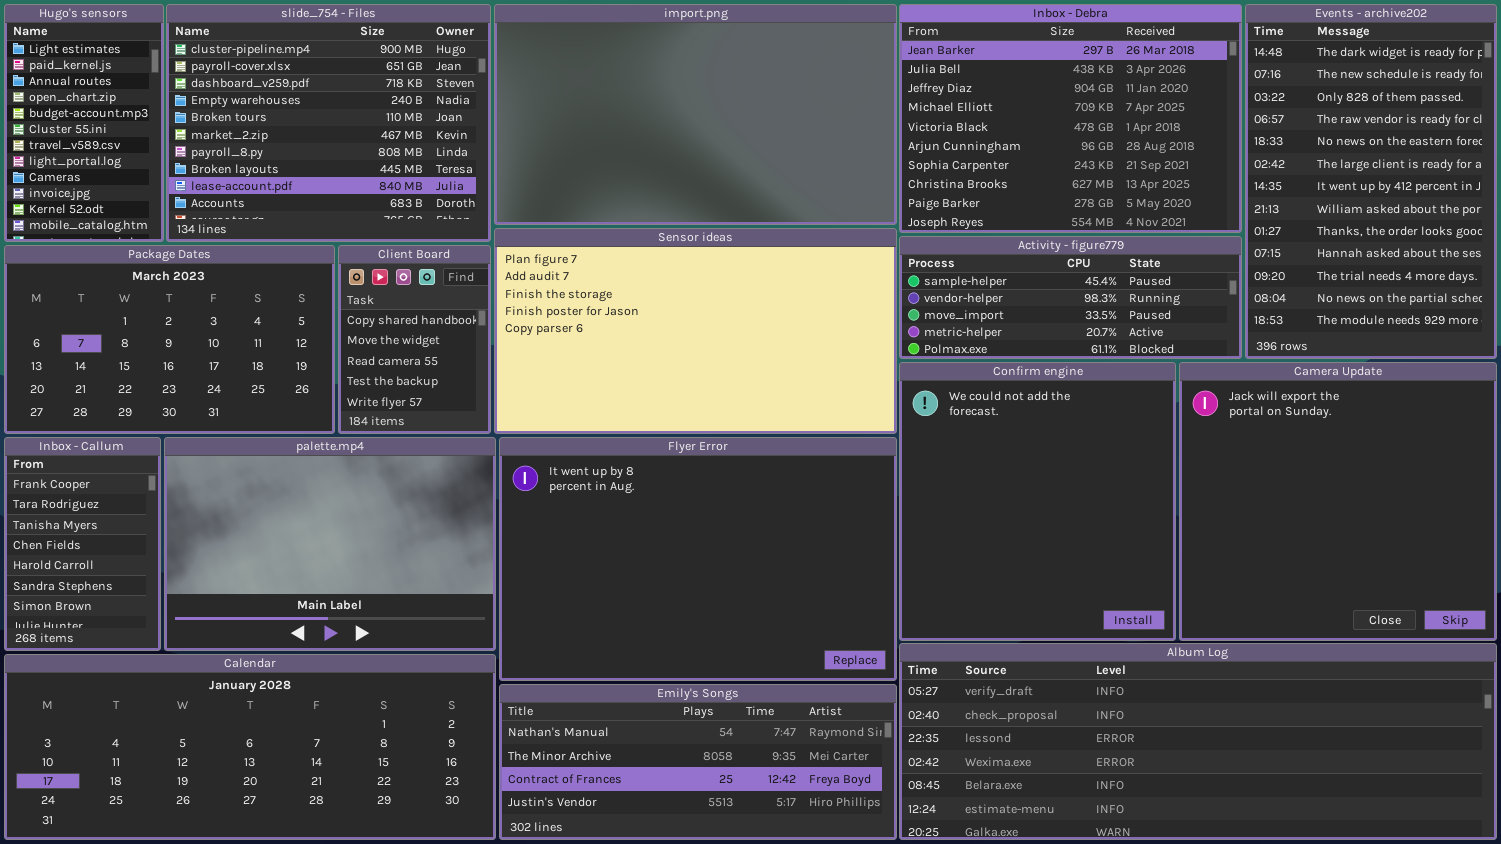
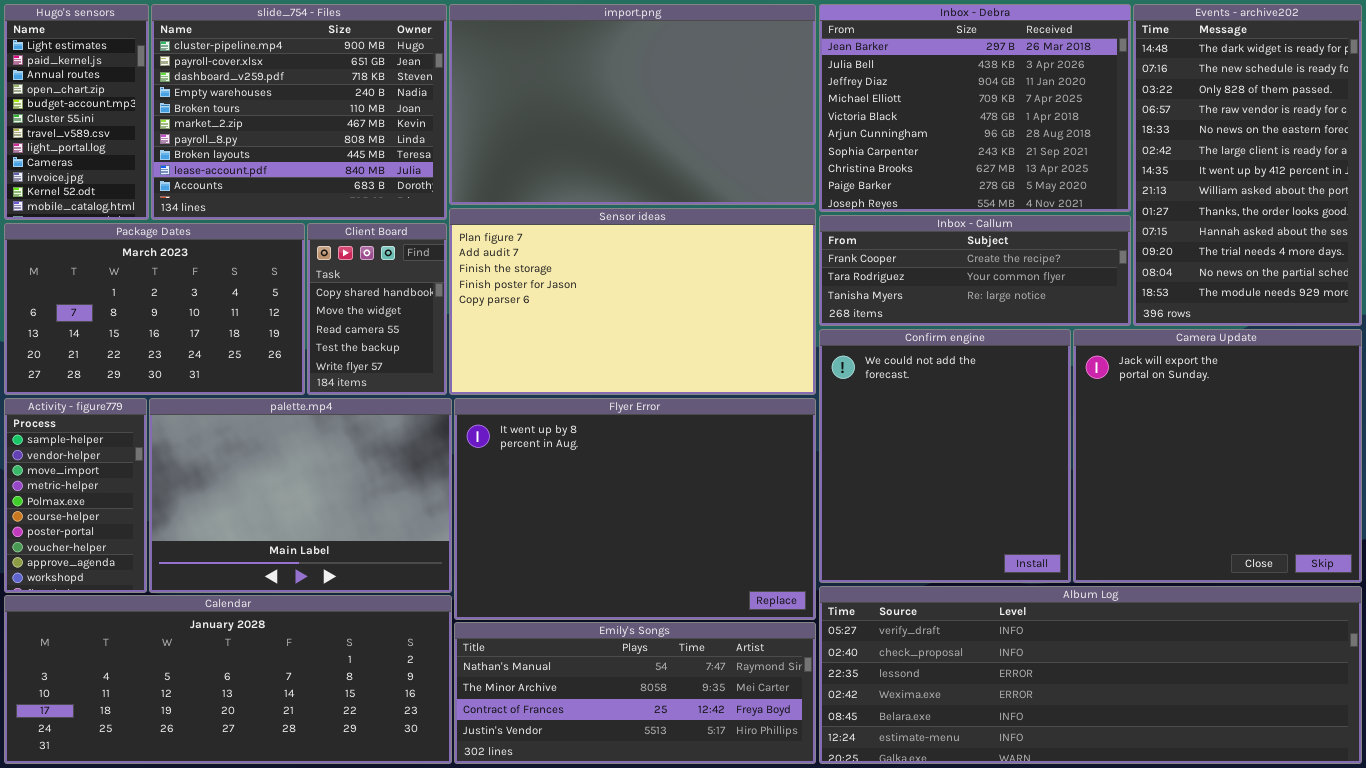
Activity - figure779: [899,236,1242,359] -> [4,398,147,593], moved, resized
Inbox - Callum: [4,437,161,651] -> [819,215,1131,326], moved, resized

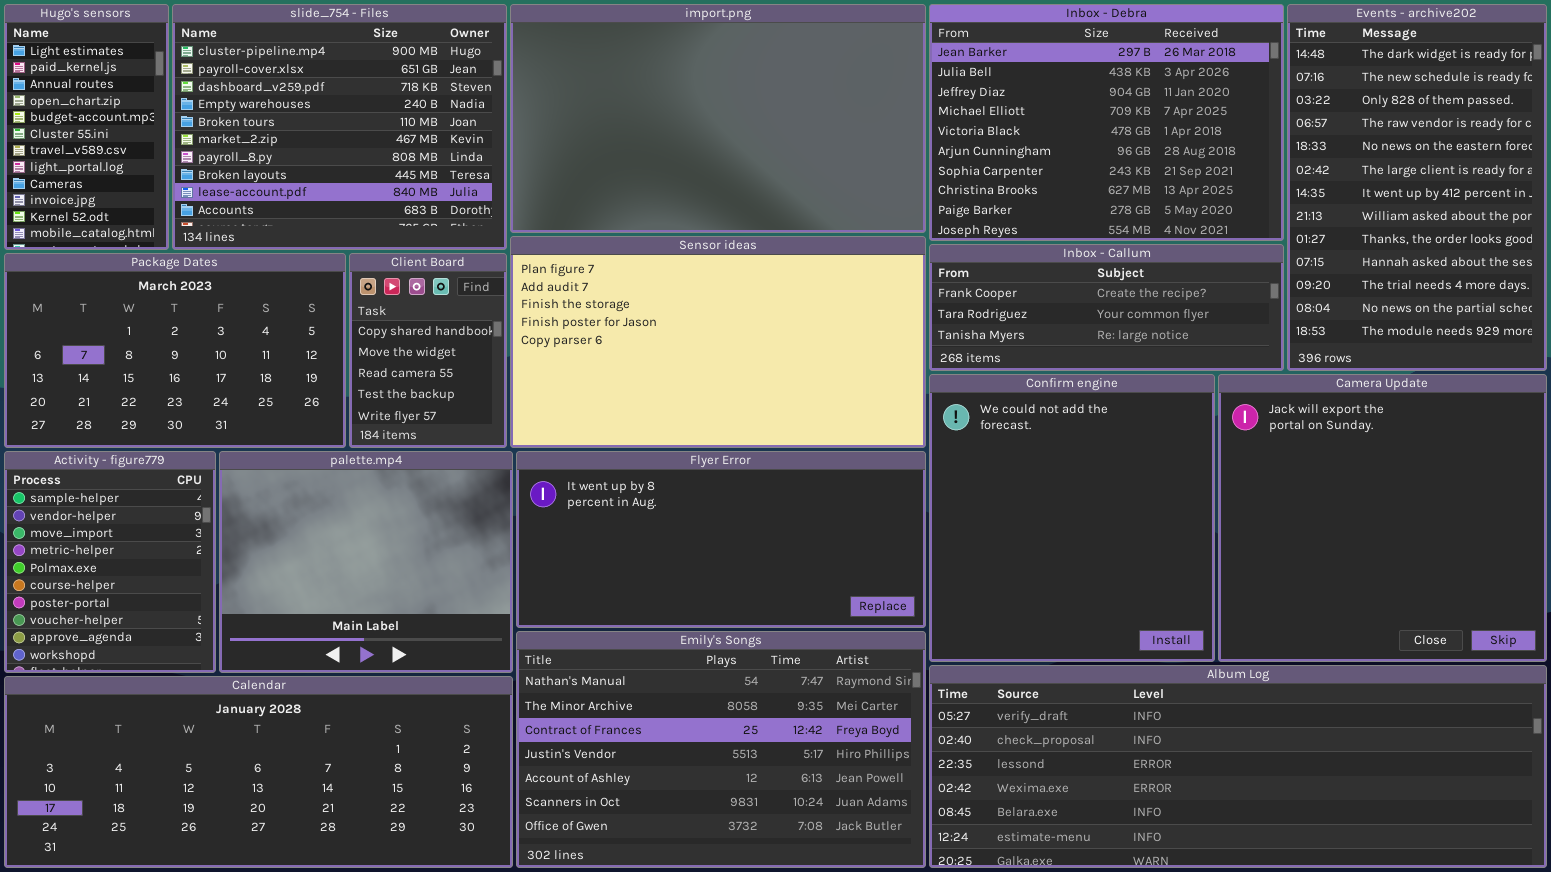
Activity - figure779: [4,398,147,593] -> [4,451,216,673], resized
palette.mp4: [149,398,452,593] -> [219,451,513,673], resized
Flyer Error: [454,398,816,620] -> [516,451,926,628], resized
Emily's Songs: [454,622,816,764] -> [516,631,926,868], resized

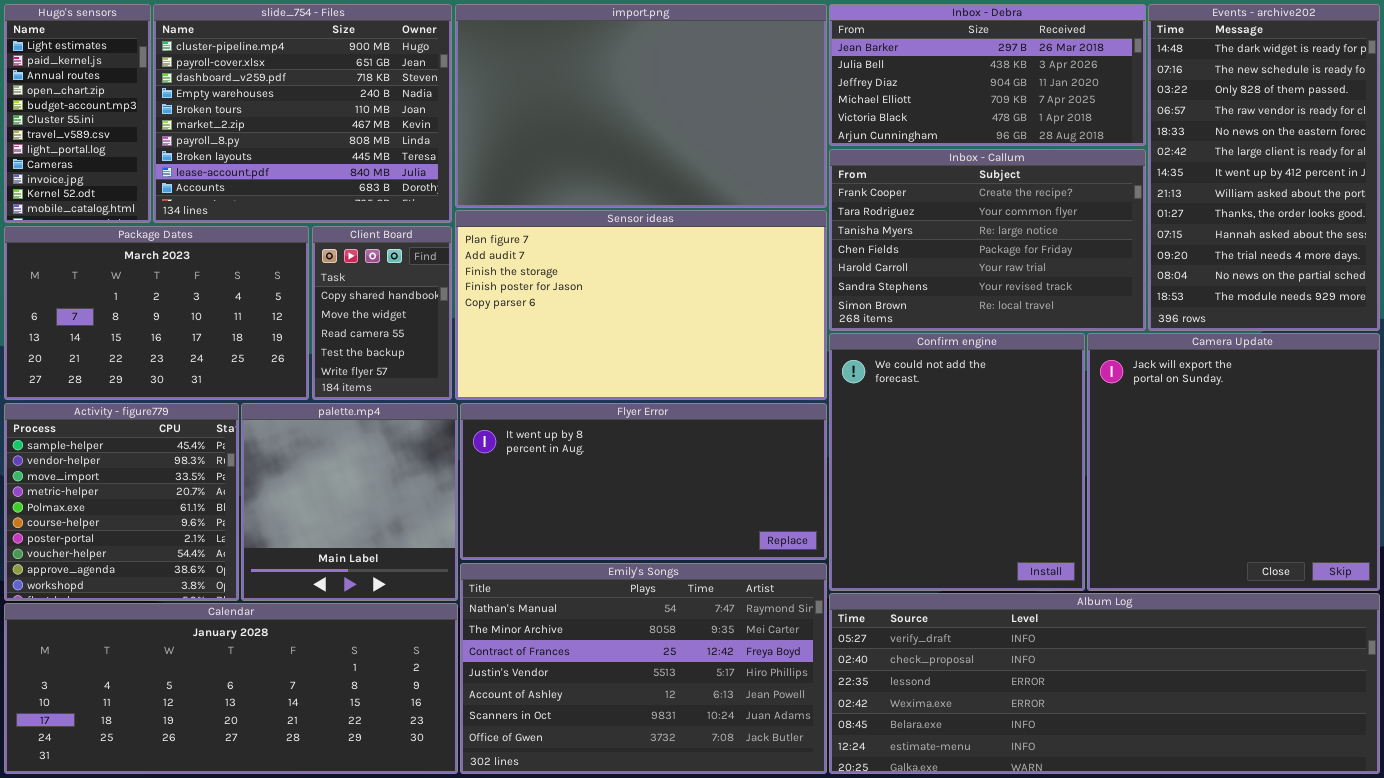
Inbox - Debra: [929,4,1284,241] -> [829,4,1146,146], resized
Inbox - Callum: [929,244,1284,371] -> [829,149,1146,331], resized
Activity - figure779: [4,451,216,673] -> [4,403,239,601], resized
palette.mp4: [219,451,513,673] -> [241,403,458,601], resized

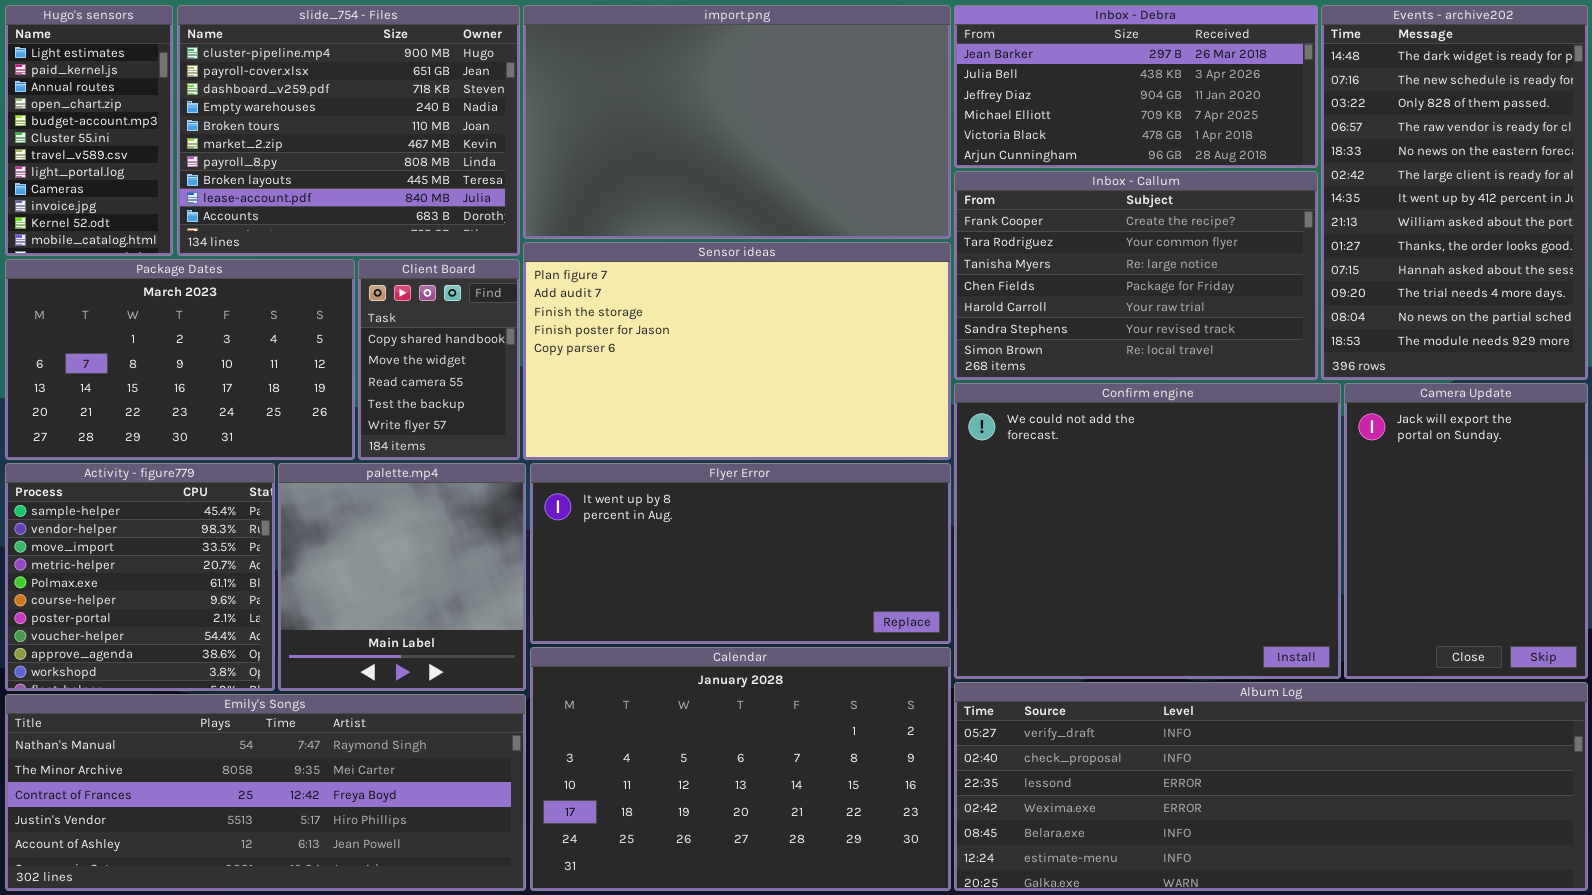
Confirm engine: [829,333,1085,591] -> [954,383,1341,679], resized
Camera Update: [1087,333,1380,591] -> [1344,383,1588,679], resized
Emily's Songs: [460,563,827,774] -> [5,694,526,891], moved, resized
Calendar: [4,603,458,774] -> [530,647,951,891], moved, resized

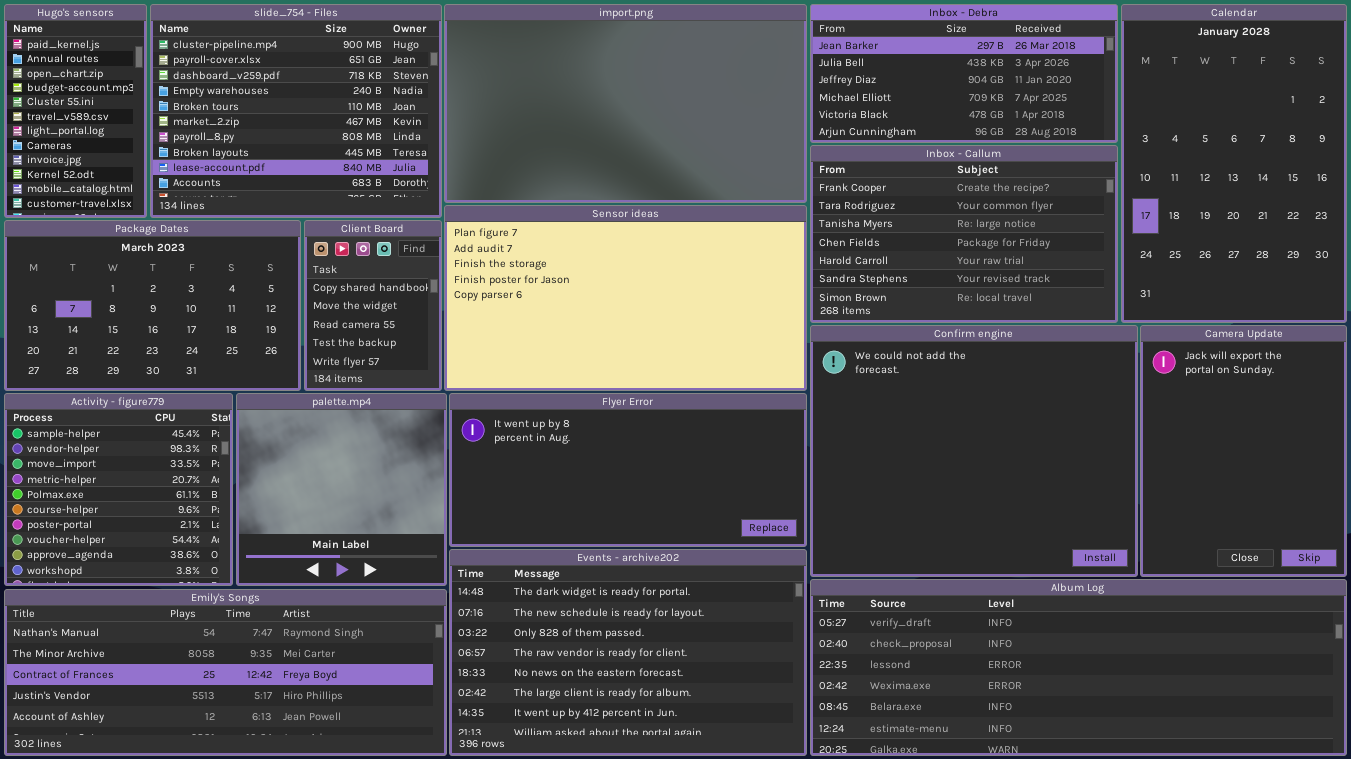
Hugo's sensors: [5,5,173,256] -> [4,4,147,218], scrolled down 1 row
Events - archive202: [1321,5,1588,380] -> [449,549,807,756], moved, resized
Calendar: [530,647,951,891] -> [1121,4,1347,323], moved, resized

